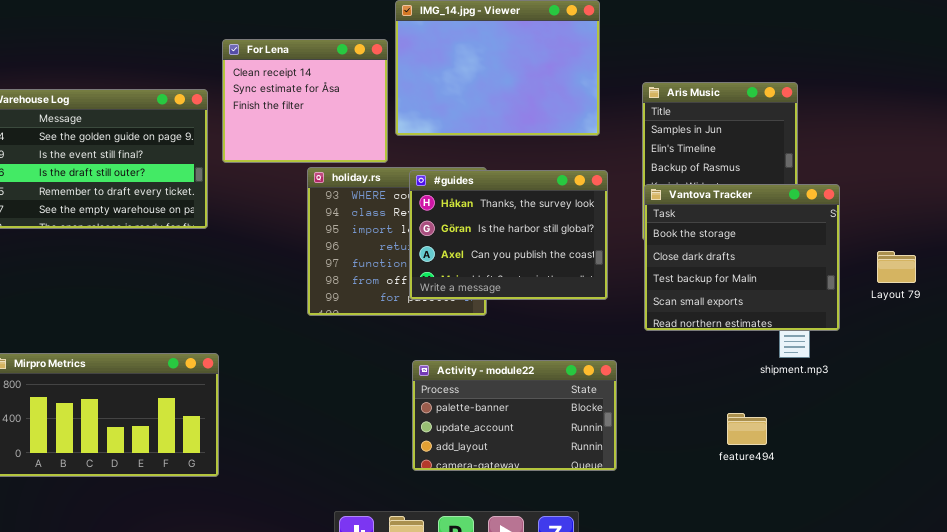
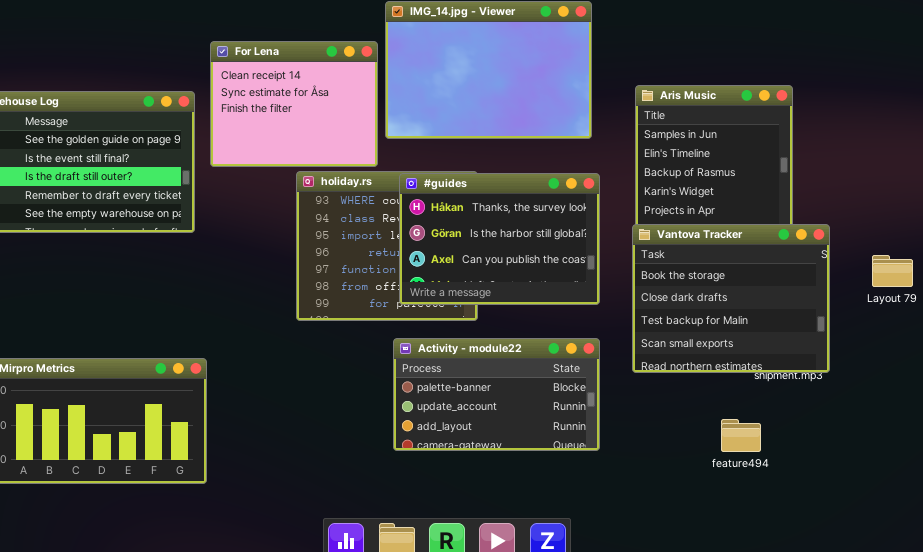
Vantova Tracker: [644,184,840,331] -> [632,224,830,373], moved
Activity - module22: [412,360,617,471] -> [393,338,600,451], moved

